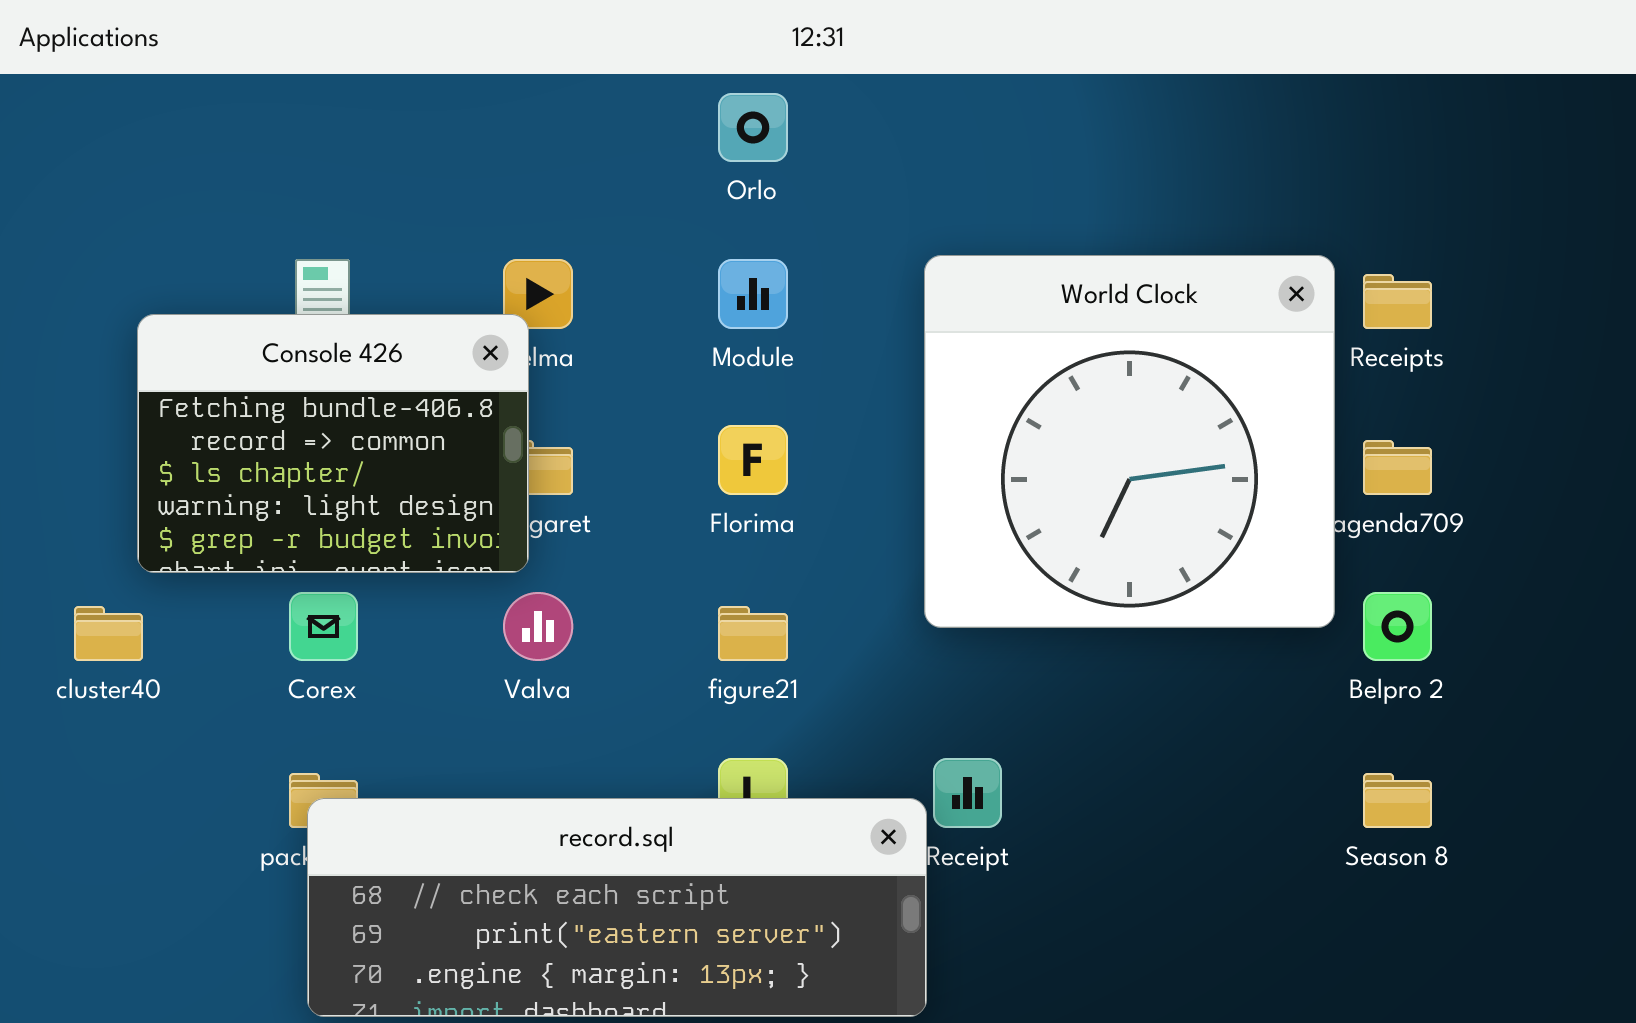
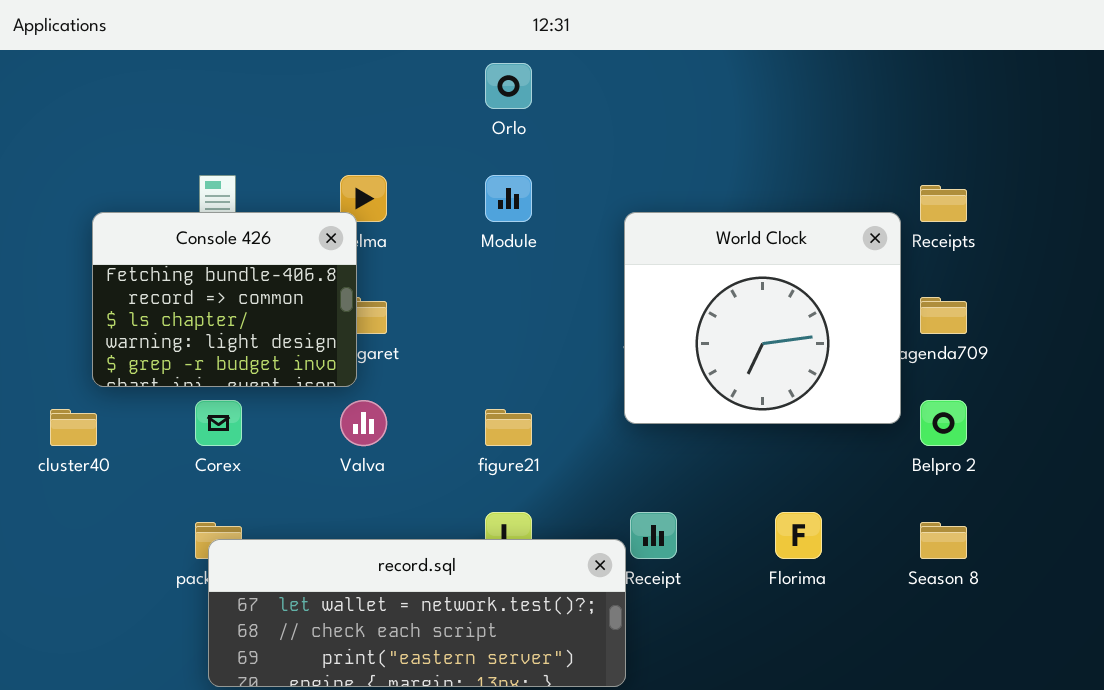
World Clock: [924,255,1335,628] -> [624,212,901,424], resized
Florima: [718,425,788,495] -> [775,512,822,559], moved
record.sql: [307,798,927,1017] -> [208,539,626,687], scrolled up 1 row

